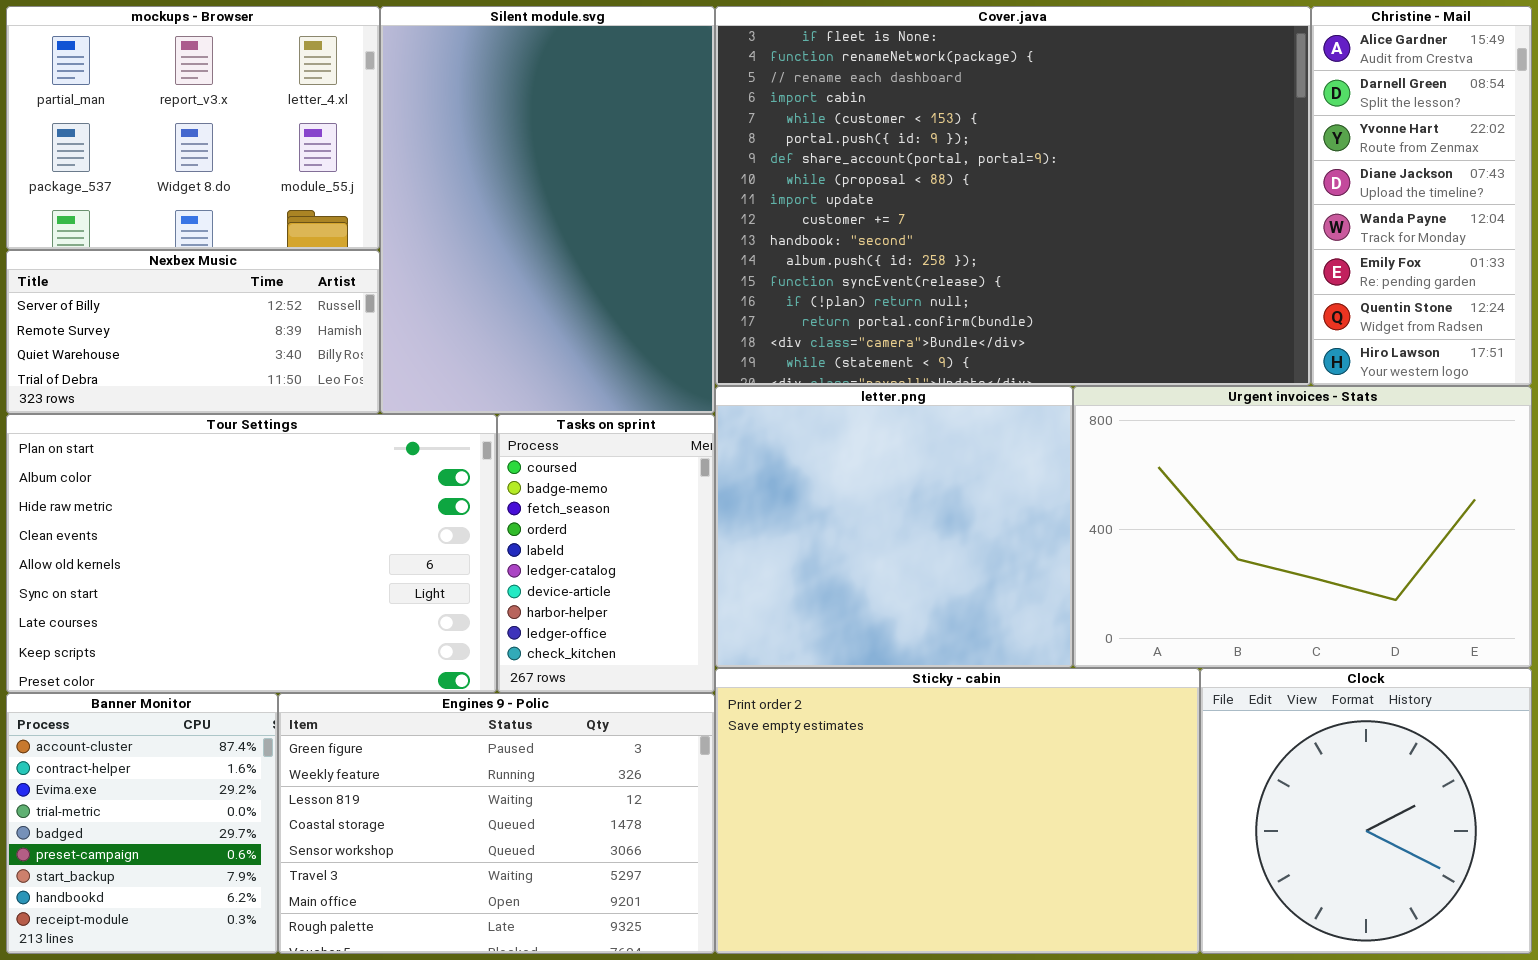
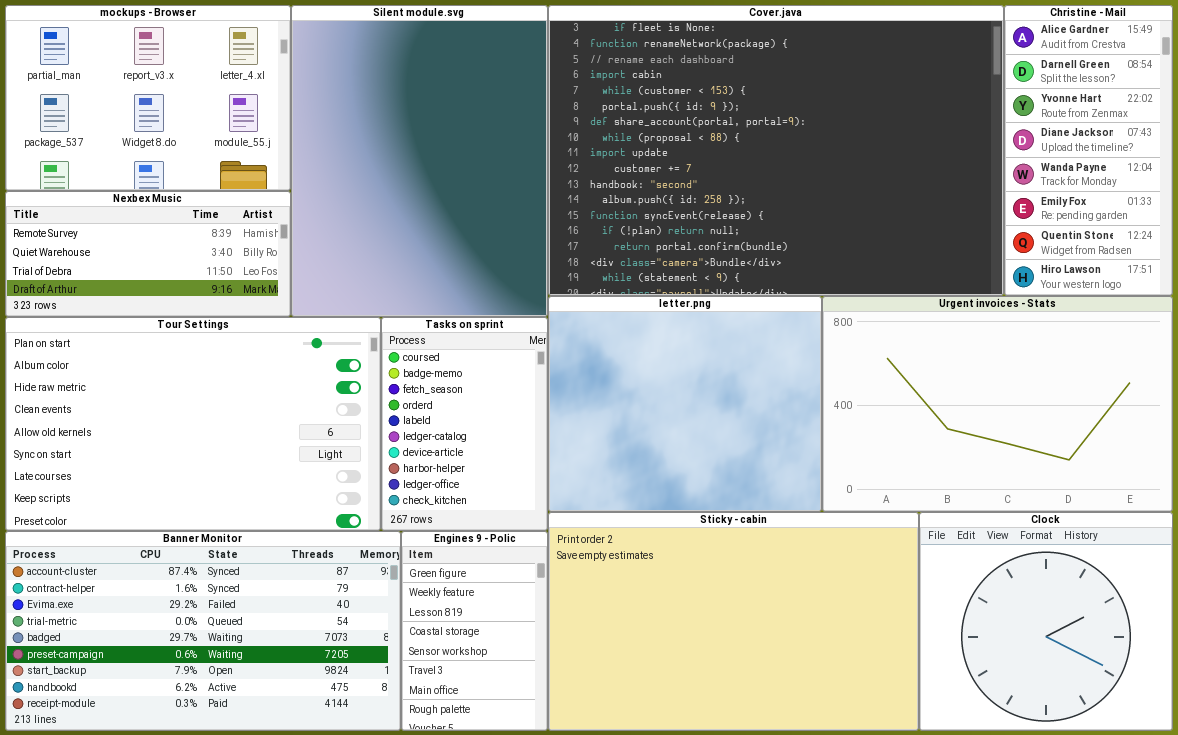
Nexbex Music: [6,250,380,414] -> [5,191,291,317], scrolled down 1 row
Banner Monitor: [6,693,278,954] -> [5,531,401,731], resized
Engines 9 - Polic: [278,693,715,954] -> [401,531,548,731], resized

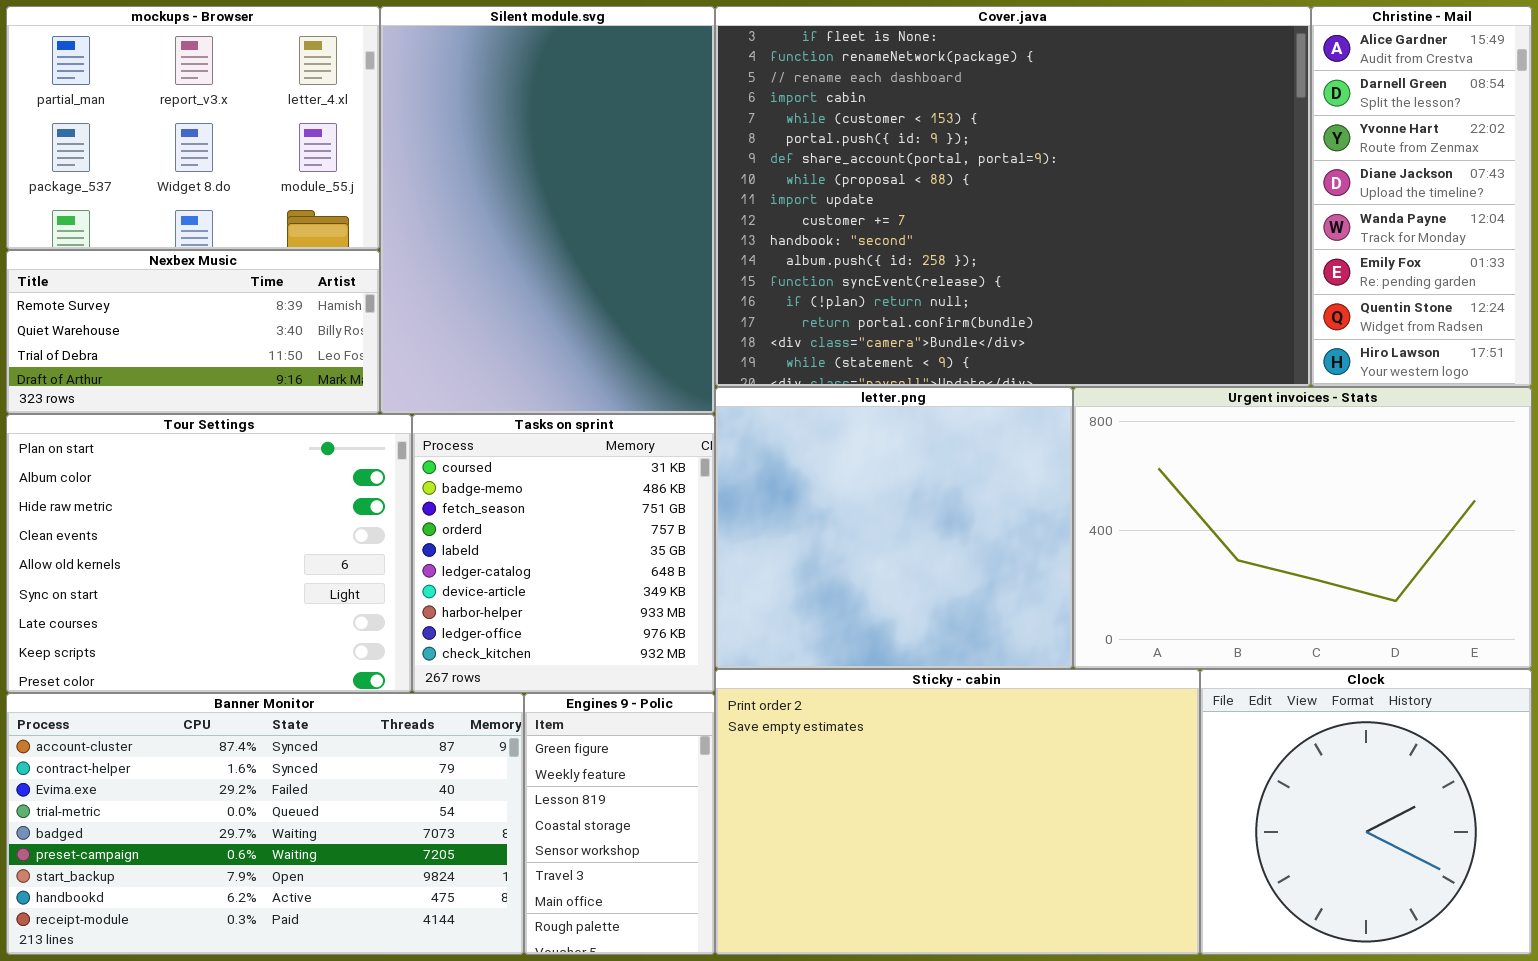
Tour Settings: [5,317,381,531] -> [6,414,412,693], resized
Tasks on sprint: [381,317,548,531] -> [412,414,715,693], resized

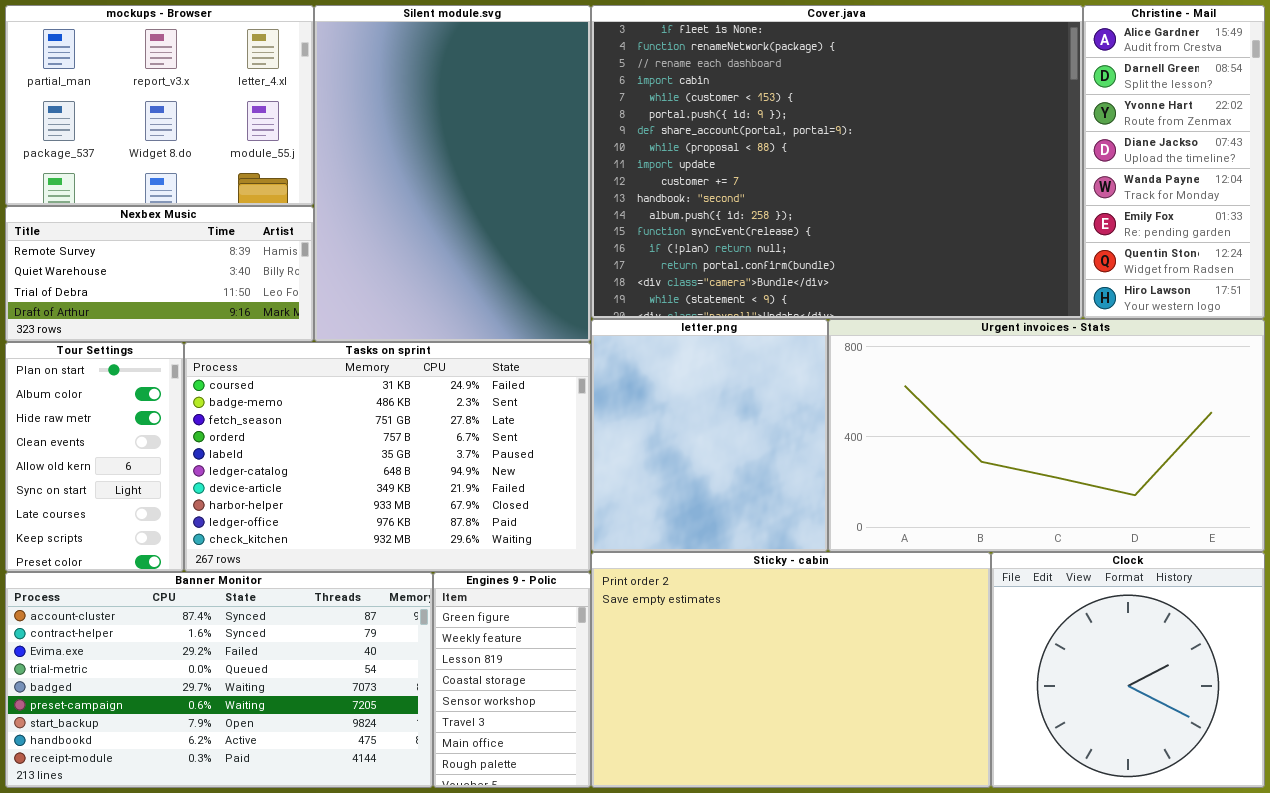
letter.png: [715,387,1073,669] -> [591,319,828,552], resized
Urgent invoices - Stats: [1073,387,1532,669] -> [828,319,1265,552], resized
Tour Settings: [6,414,412,693] -> [5,342,184,572], resized
Tasks on sprint: [412,414,715,693] -> [184,342,591,572], resized

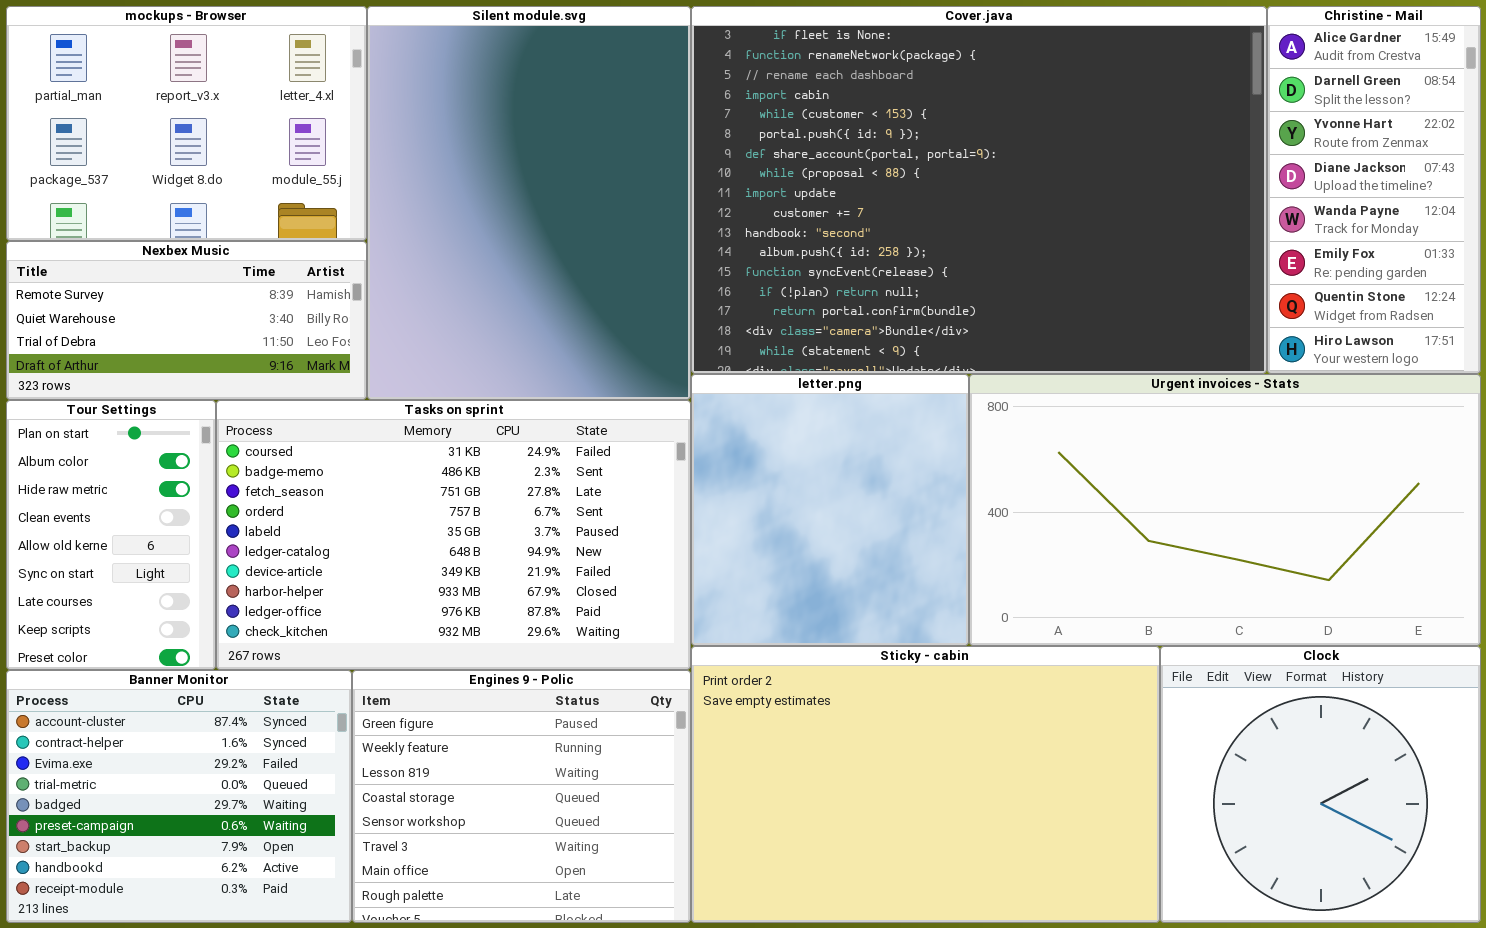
Banner Monitor: [5,572,433,788] -> [6,670,352,923], resized
Engines 9 - Polic: [433,572,591,788] -> [352,670,691,923], resized

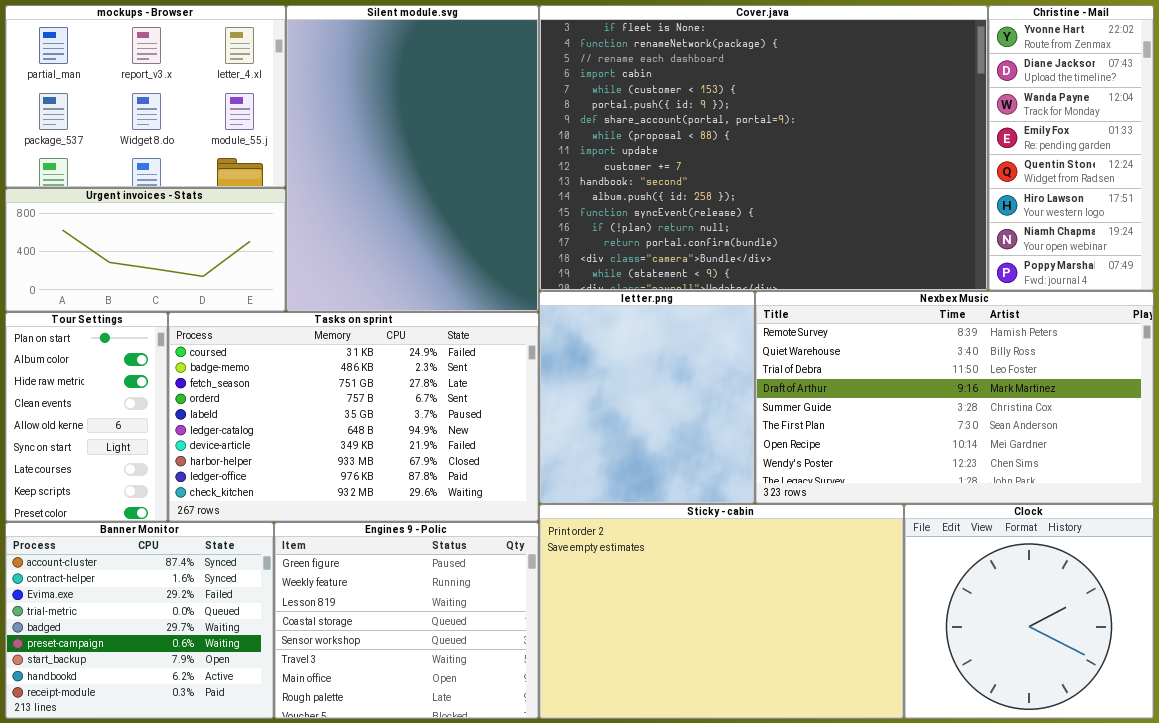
Christine - Mail: [1267,6,1481,374] -> [988,5,1154,291], scrolled down 2 rows
Nexbex Music: [6,241,367,400] -> [755,291,1154,504], moved, resized
Urgent invoices - Stats: [969,374,1481,646] -> [5,188,286,312], moved, resized

